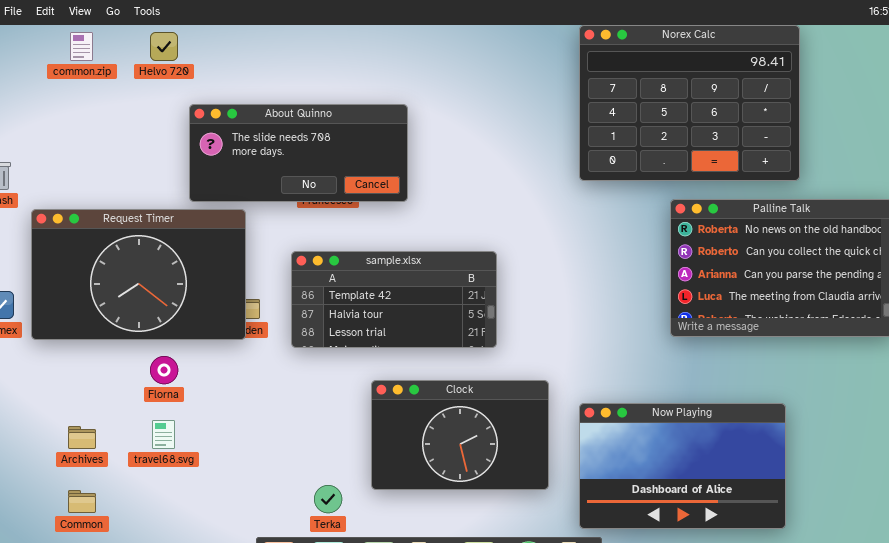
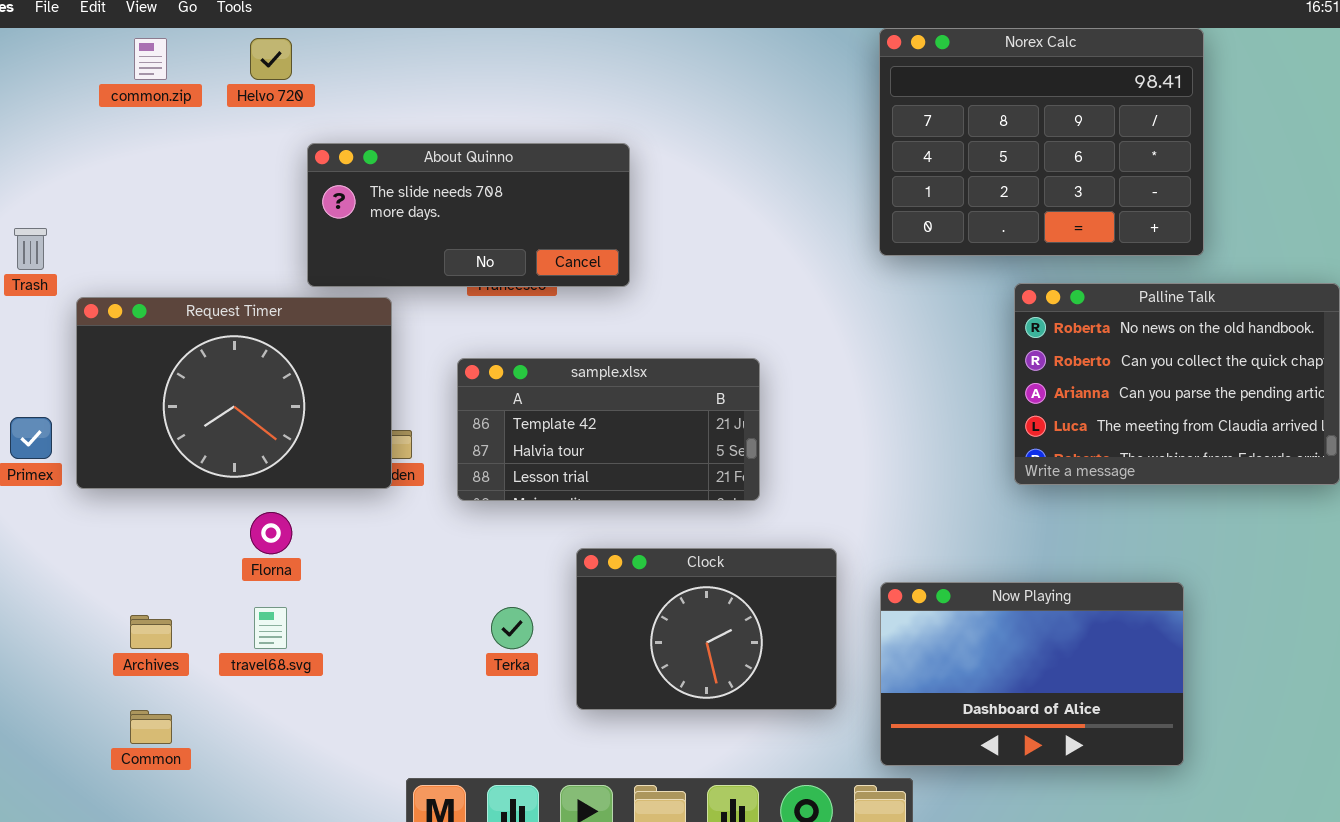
Terka: [314,485,342,513] -> [491,607,533,649], moved

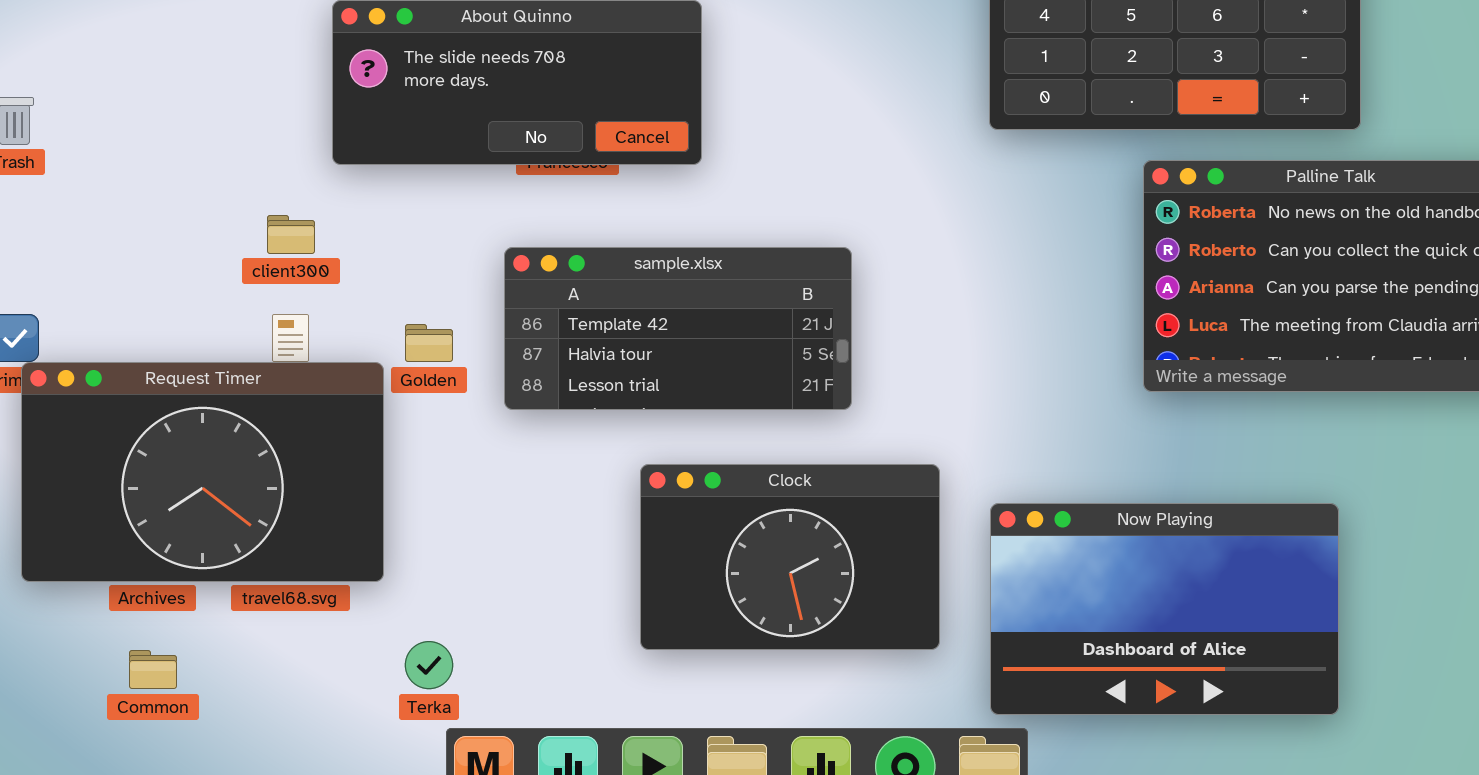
Request Timer: [76,297,392,489] -> [21,362,384,582], moved
Terka: [491,607,533,649] -> [405,641,453,689], moved

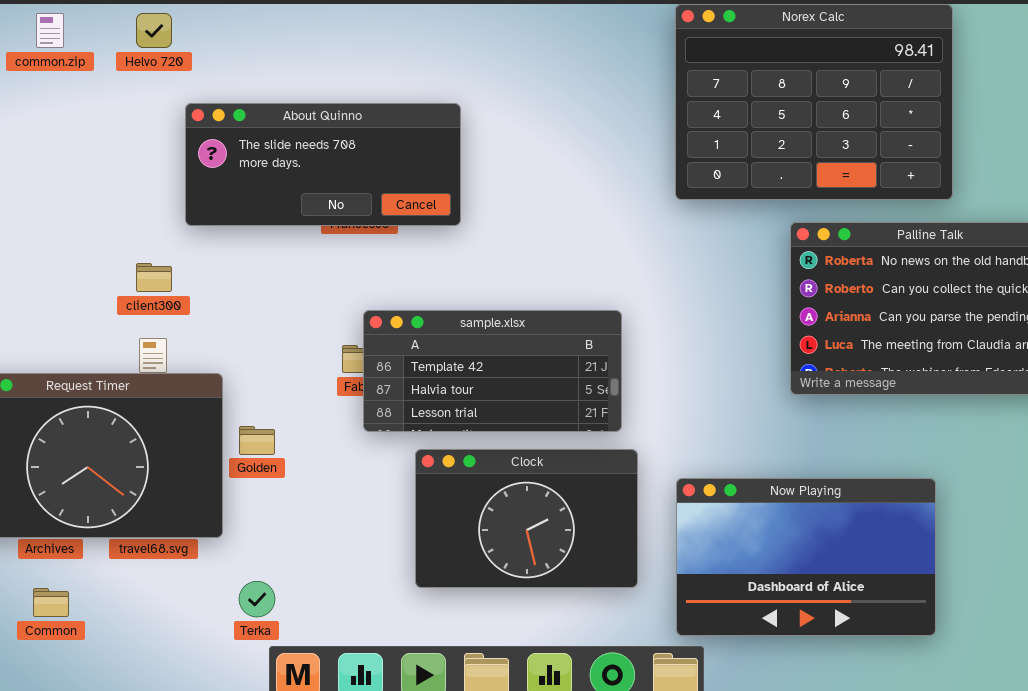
sample.xlsx: [504,247,852,410] -> [363,310,622,432], moved
Golden: [405,324,453,362] -> [239,426,275,455], moved

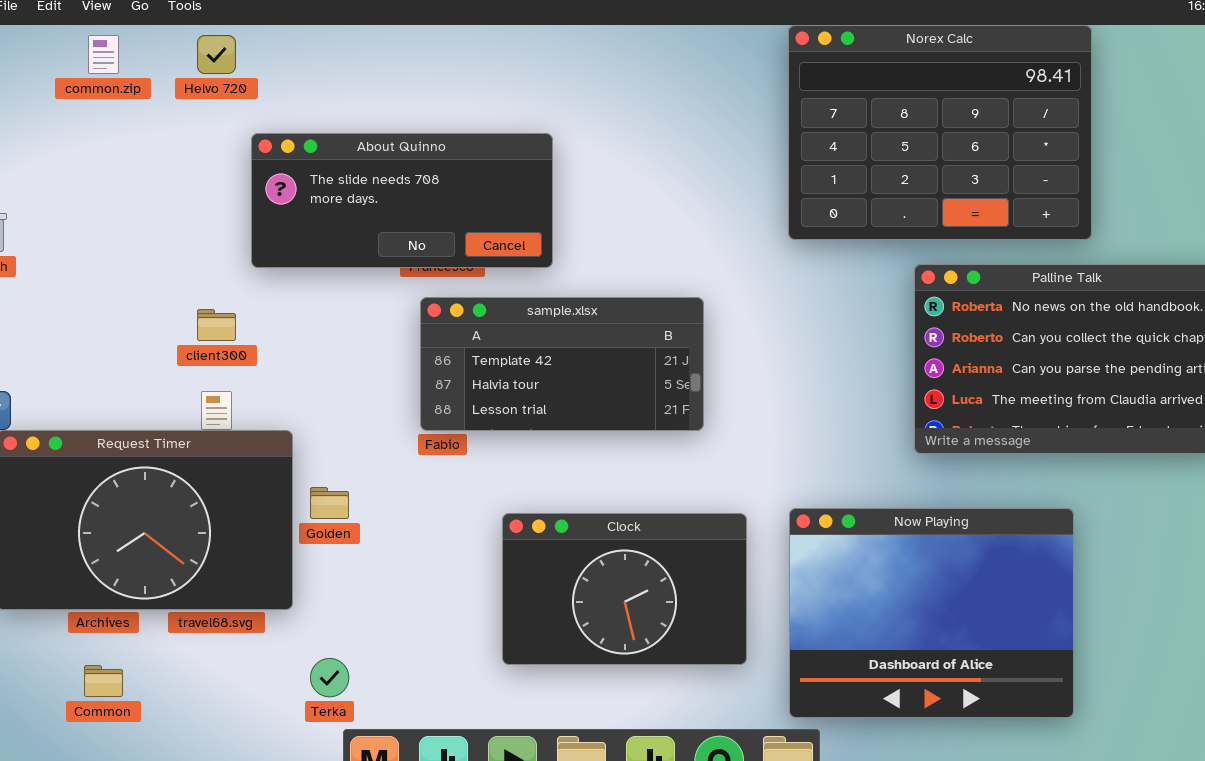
sample.xlsx: [363,310,622,432] -> [420,297,704,431], moved
Now Playing: [676,478,936,636] -> [789,508,1074,718], resized

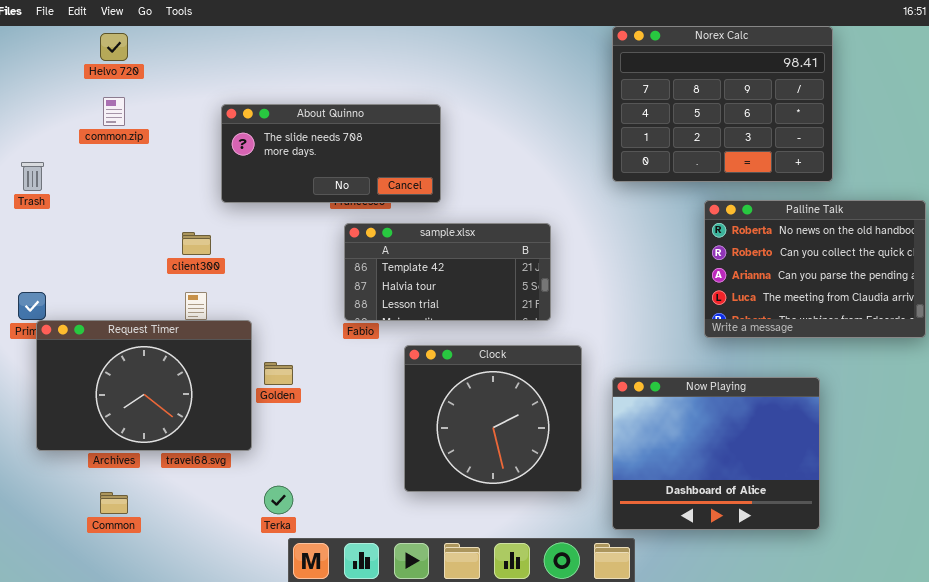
common.zip: [88,35,119,74] -> [103,97,125,126], moved
Helvo 720: [197,35,236,74] -> [100,33,128,61], moved
Clock: [502,513,747,665] -> [404,345,582,492], resized

